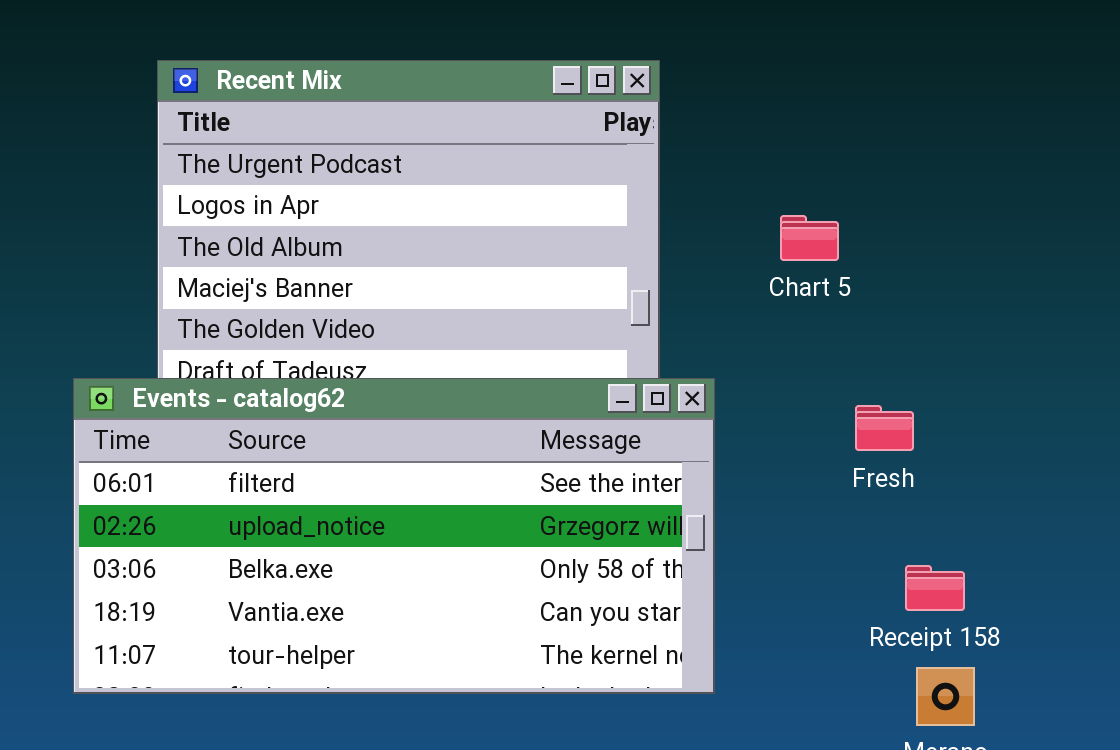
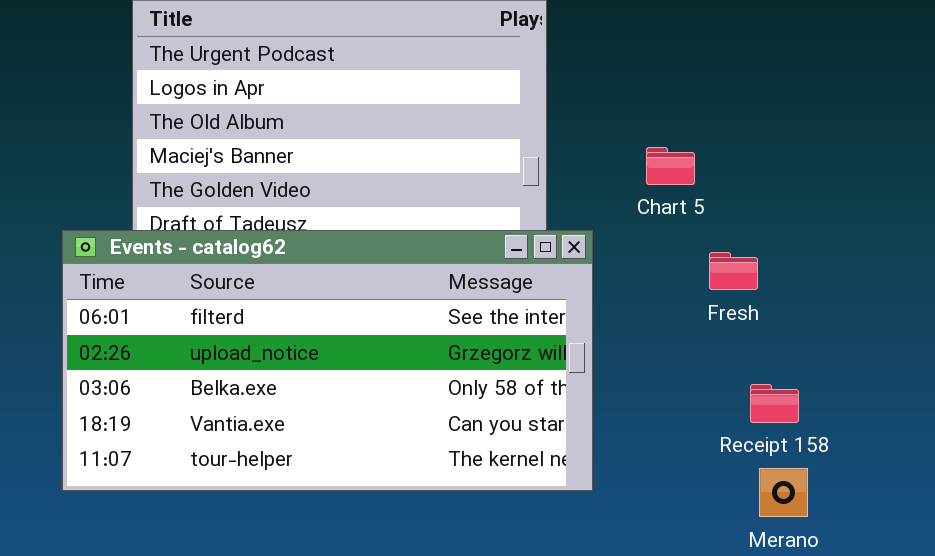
Chart 5: [780,215,839,261] -> [646,147,695,185], moved

